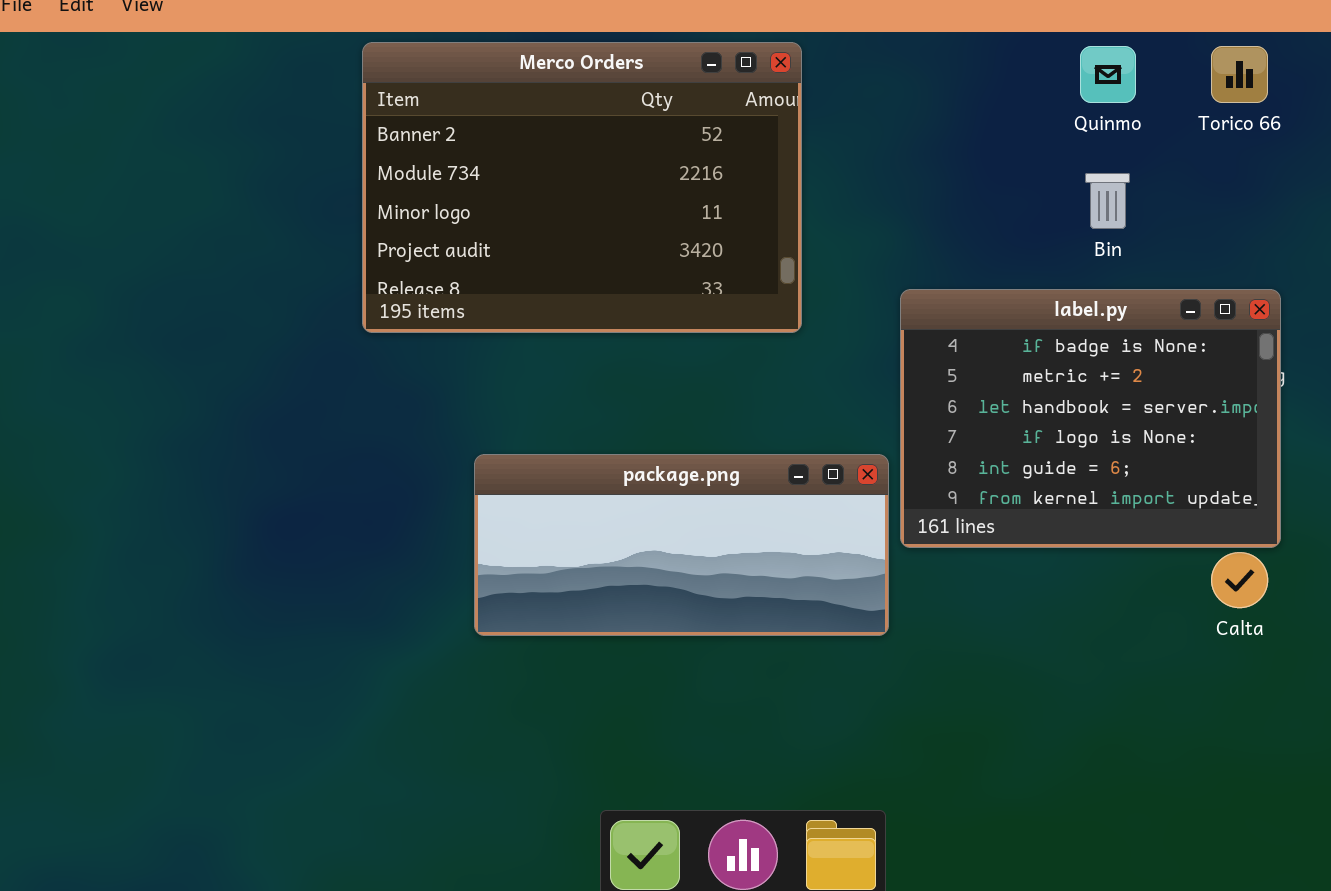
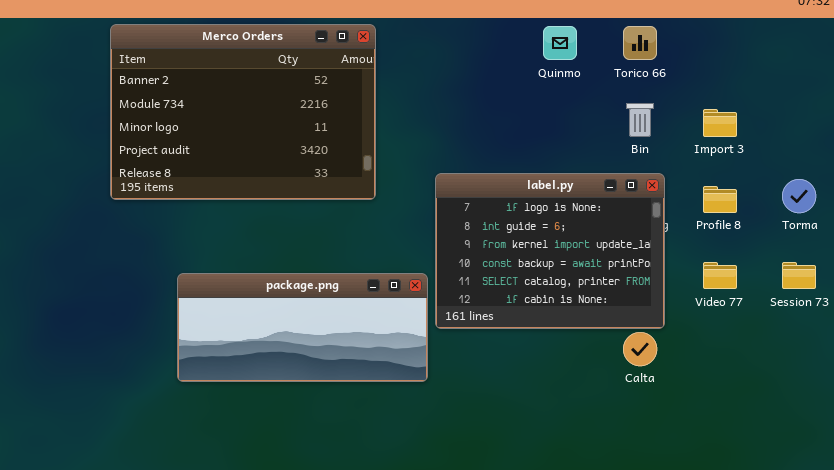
Bin: [1085,173,1130,229] -> [626,103,654,137], moved
label.py: [900,289,1281,548] -> [435,173,665,329], scrolled down 3 rows

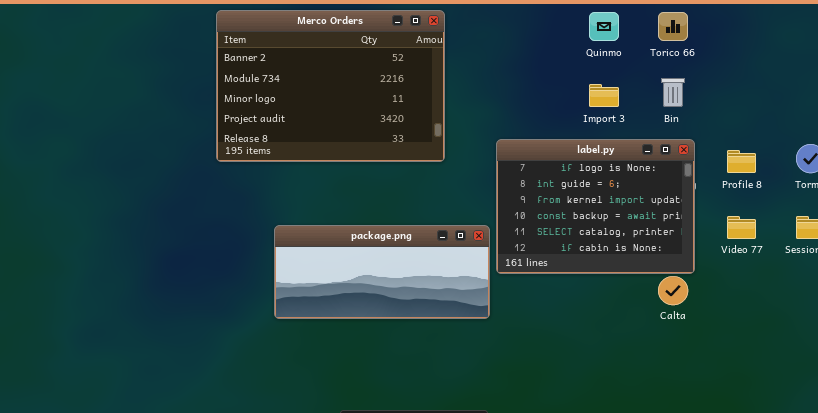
Import 3: [703,109,737,137] -> [589,84,619,107], moved

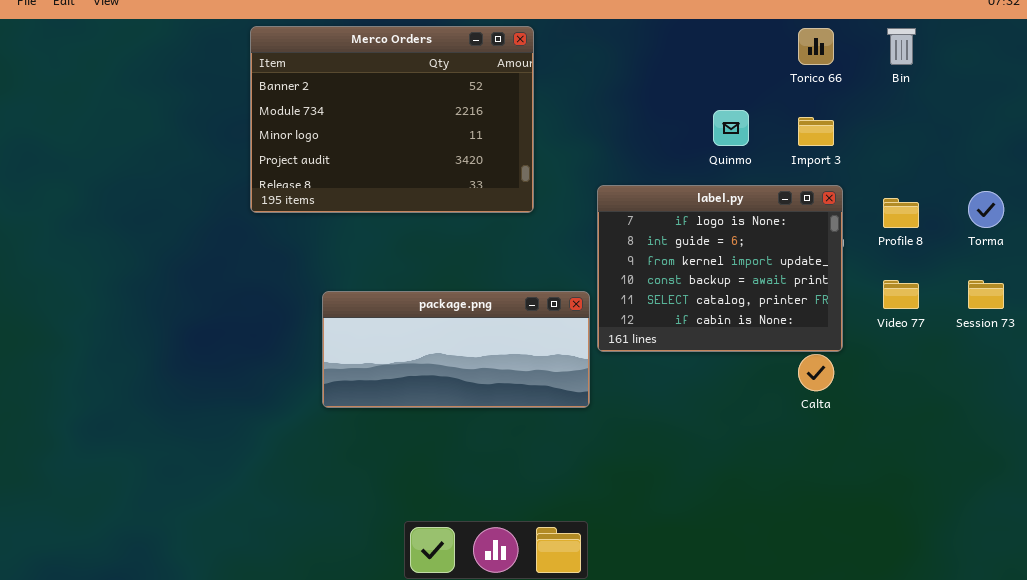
Quinmo: [589,12,619,41] -> [713,110,749,146], moved
Bin: [661,78,685,107] -> [887,28,916,65], moved
Import 3: [589,84,619,107] -> [798,117,834,146], moved

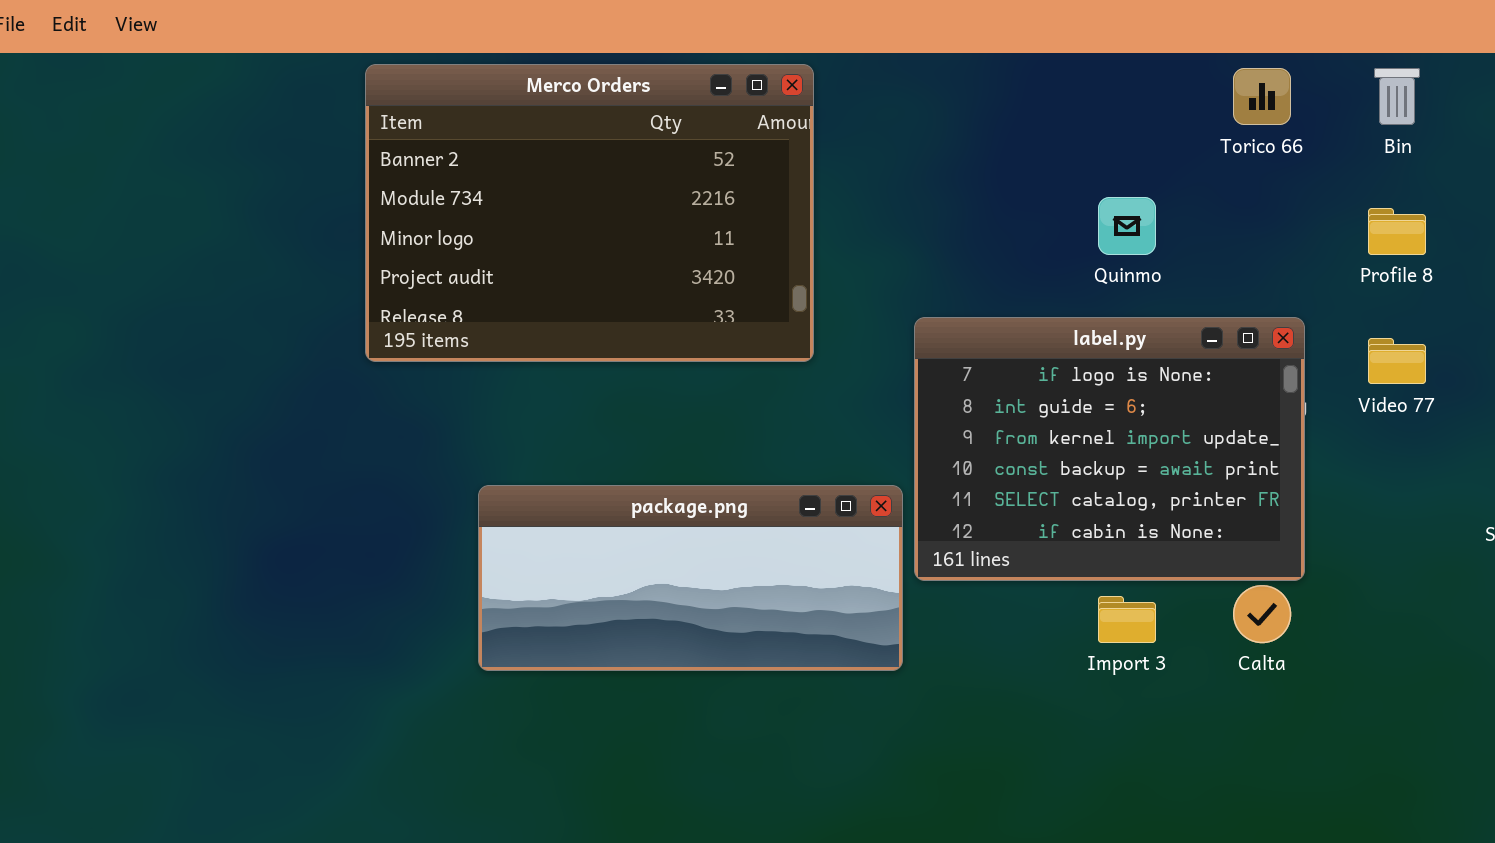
Import 3: [798,117,834,146] -> [1098,596,1156,643], moved
Profile 8: [883,198,919,228] -> [1368,208,1426,255], moved
Video 77: [883,280,919,309] -> [1368,338,1426,384], moved

